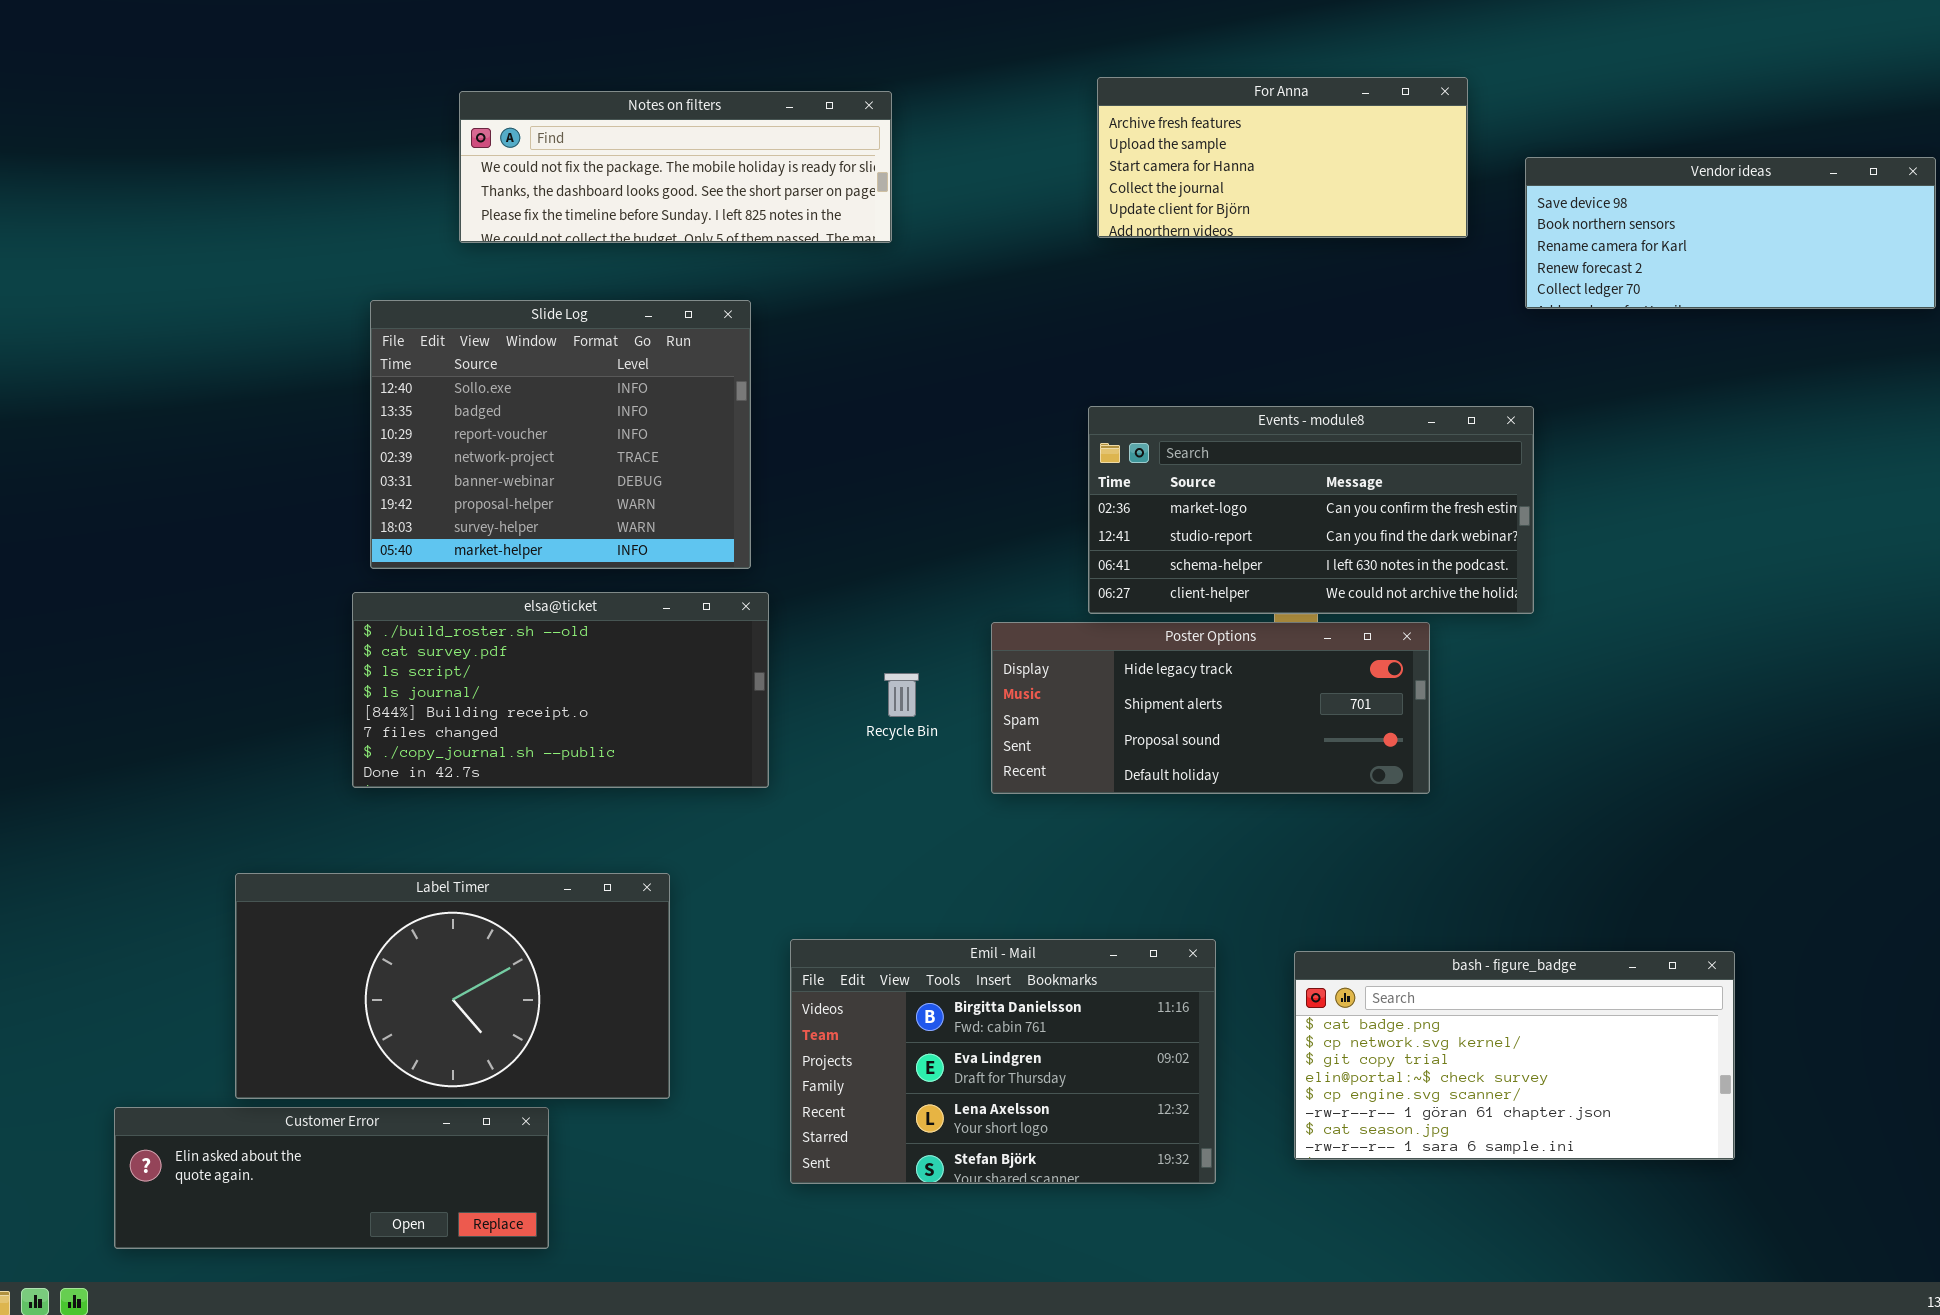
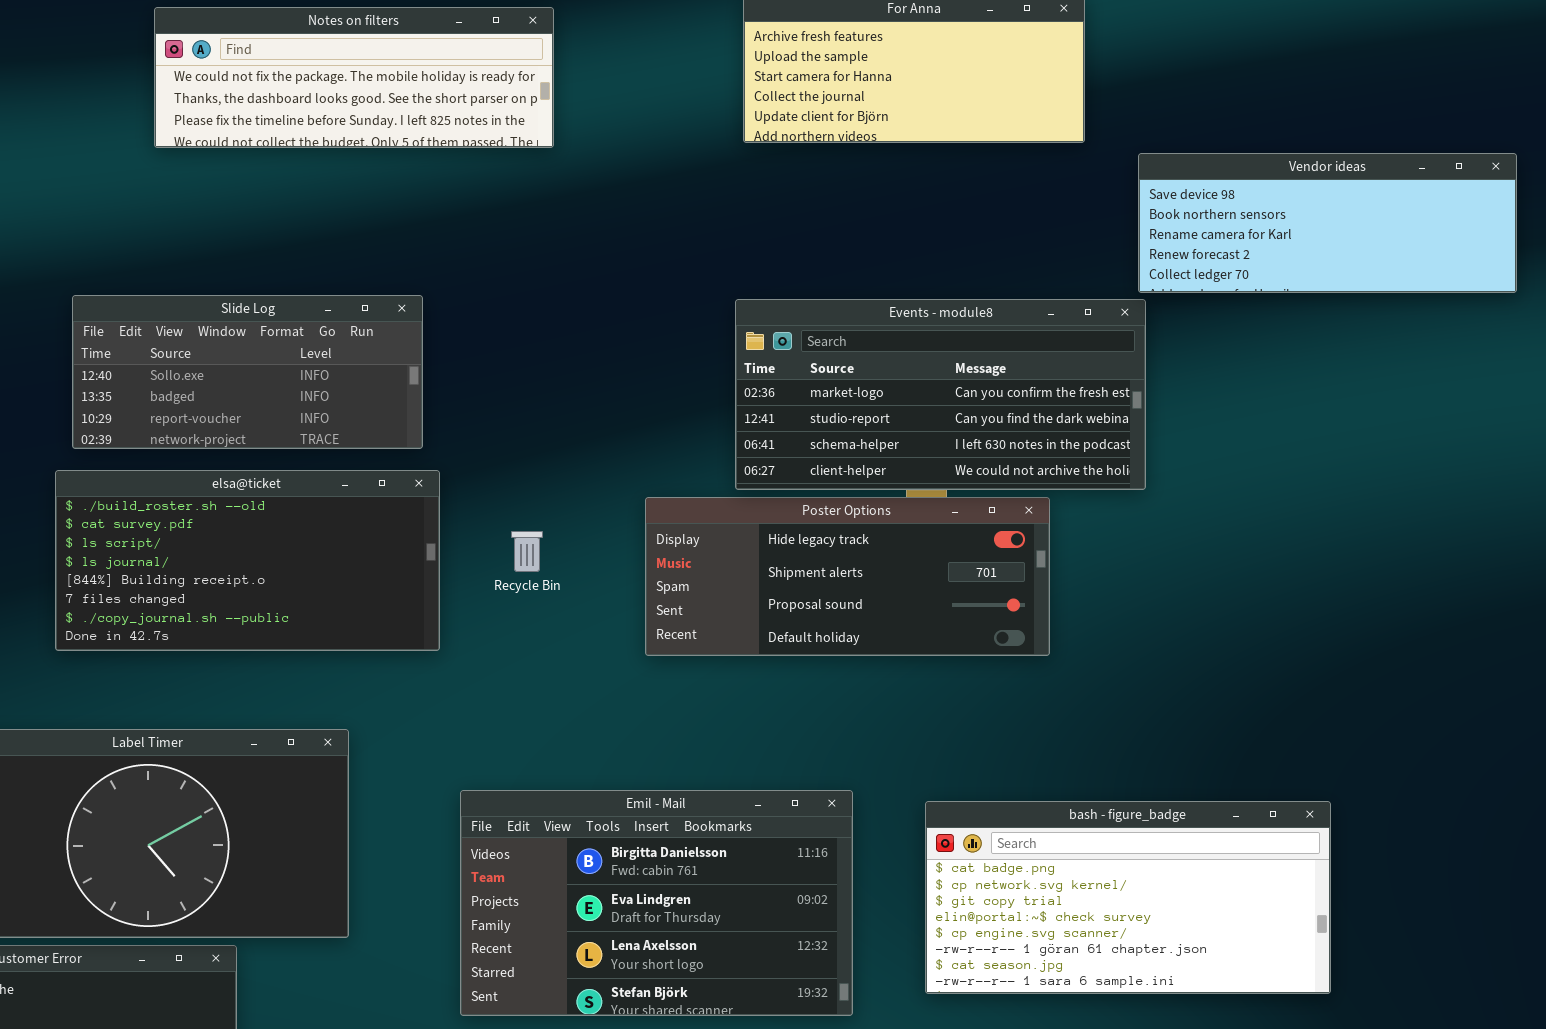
Vendor ideas: [1525,157,1936,309] -> [1138,153,1517,293], moved
Slide Log: [370,300,751,569] -> [72,295,423,449], resized
Recycle Bin: [884,673,919,717] -> [511,531,543,572], moved

